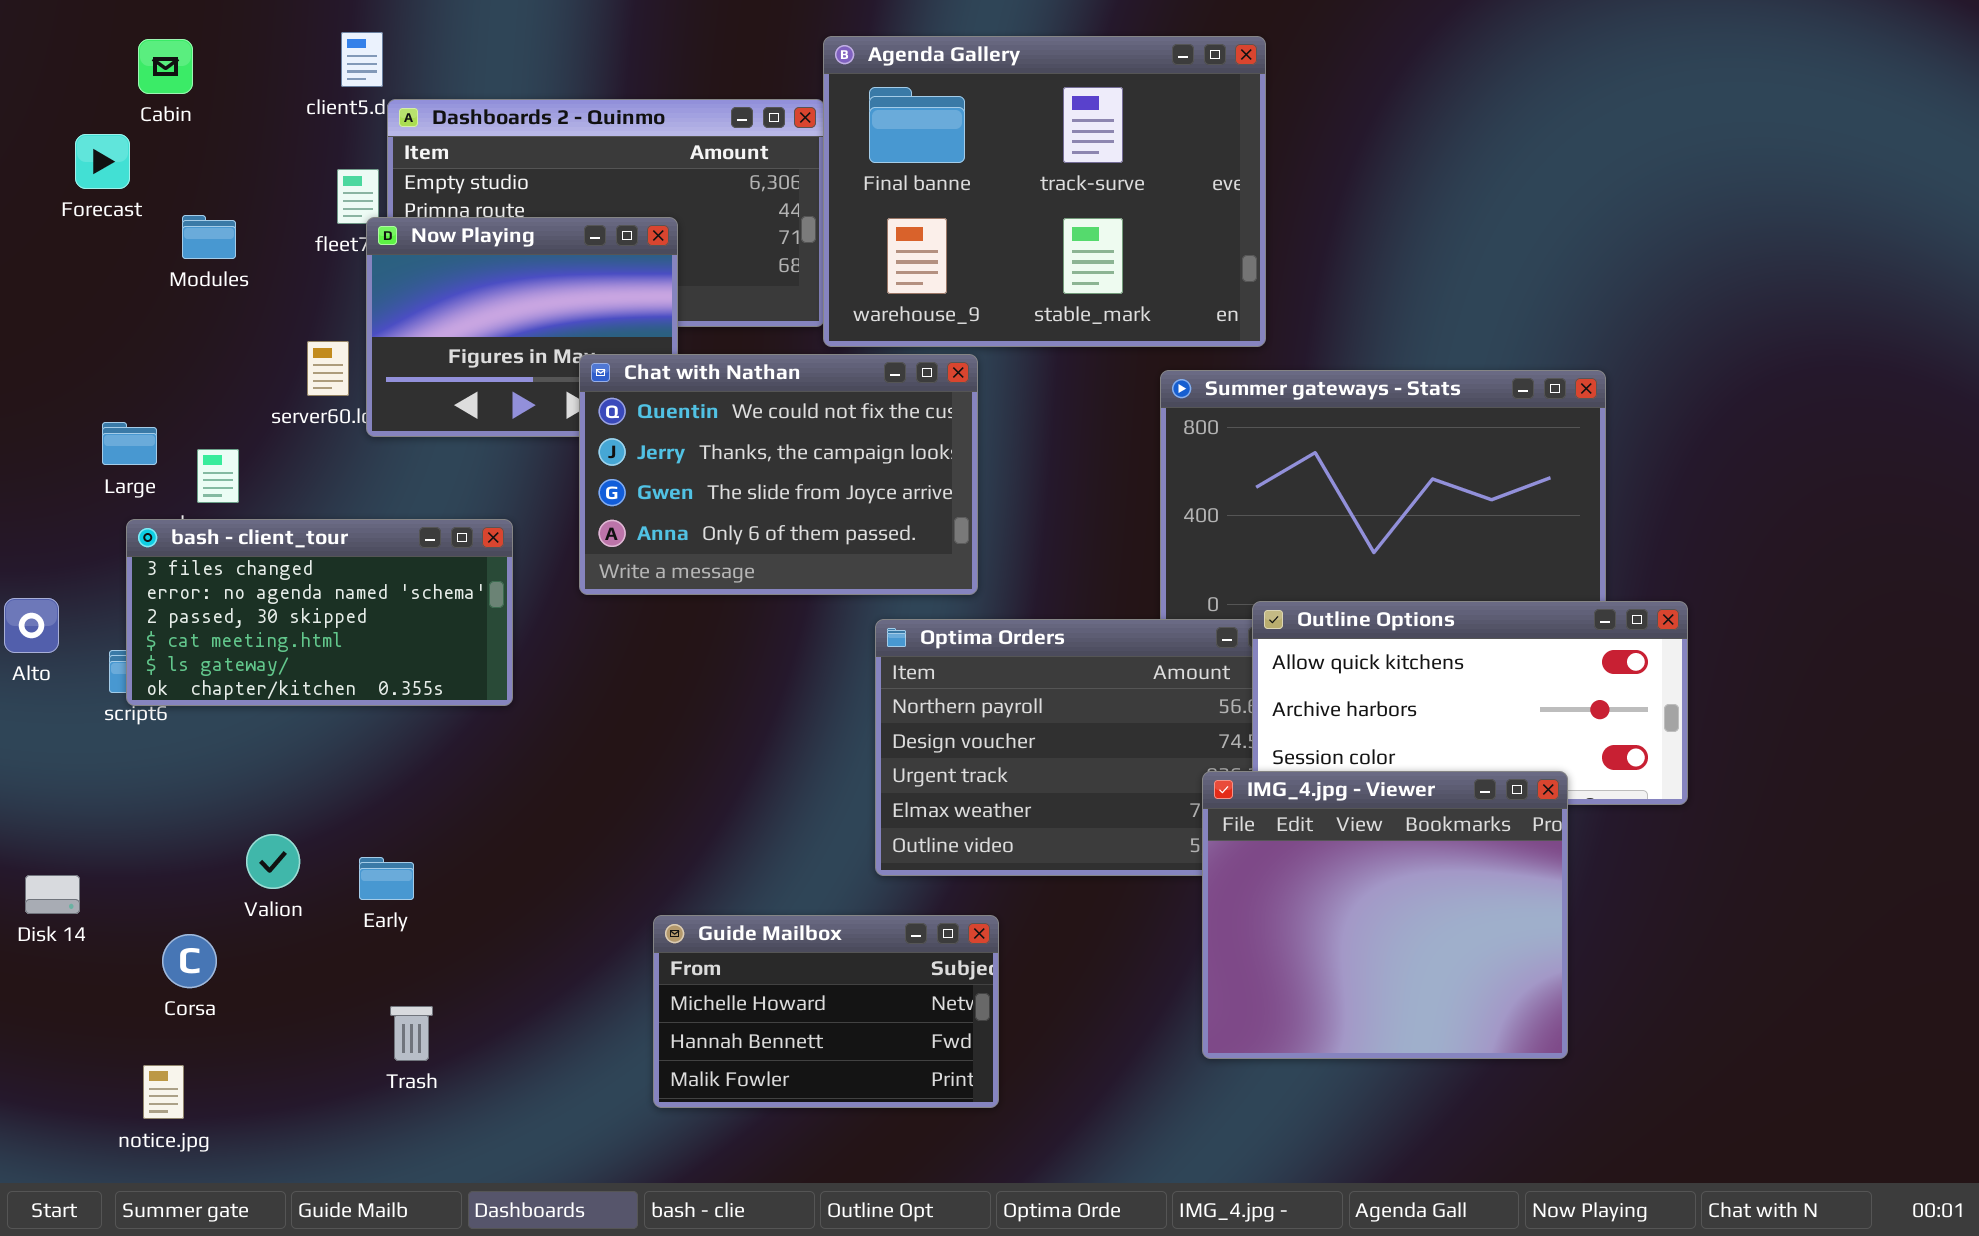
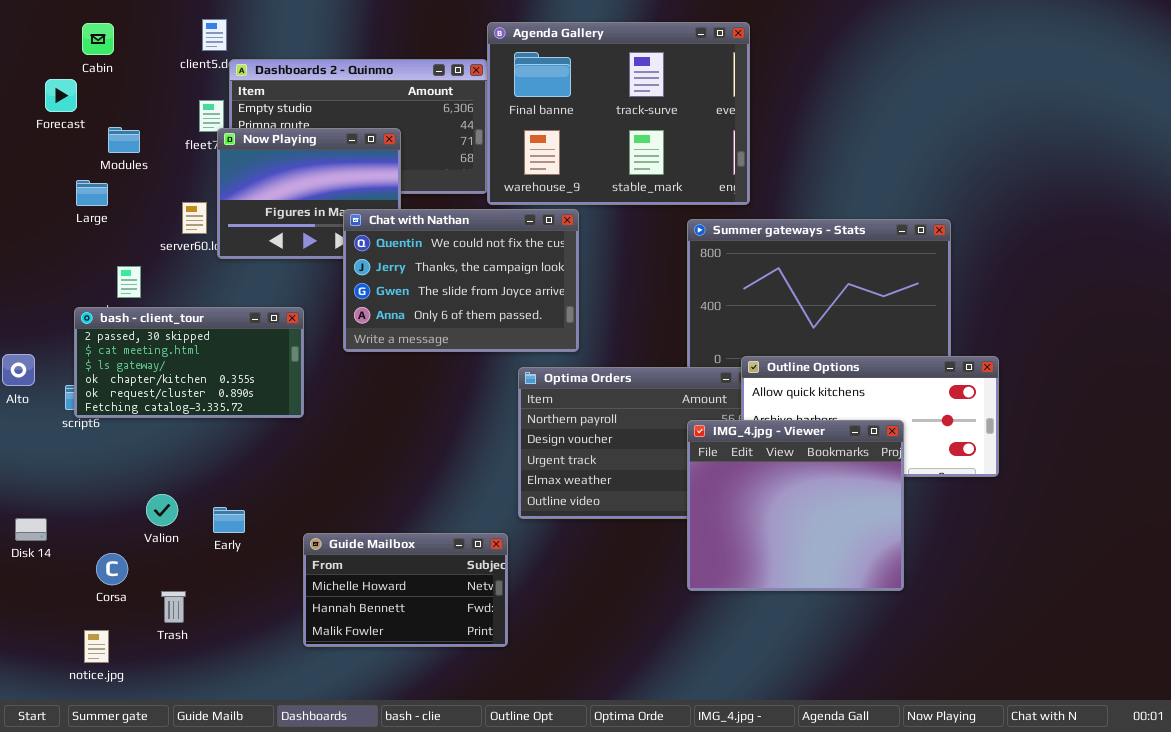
Large: [102,422,157,465] -> [76,180,108,206], moved
bash - client_tour: [126,519,513,706] -> [74,307,304,418], scrolled down 2 rows
IMG_4.jpg - Viewer: [1202,771,1568,1059] -> [687,420,904,591], moved
Guide Mailbox: [653,915,999,1108] -> [303,533,508,647], moved
Trash: [390,1006,433,1061] -> [161,591,186,623], moved

